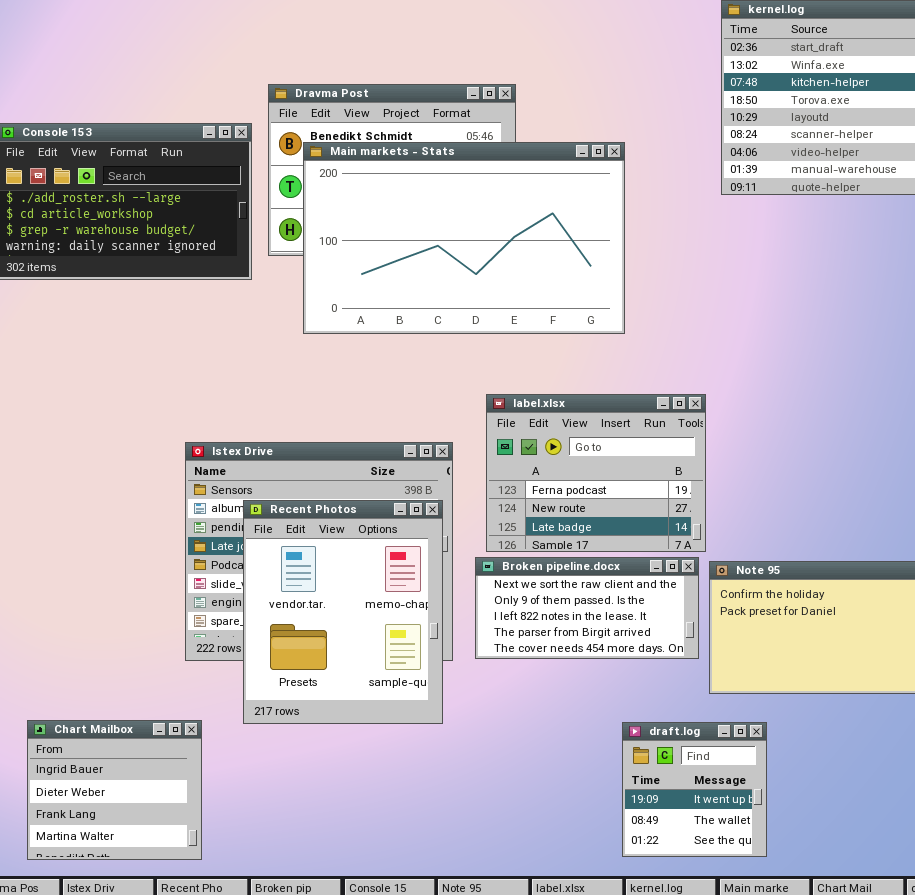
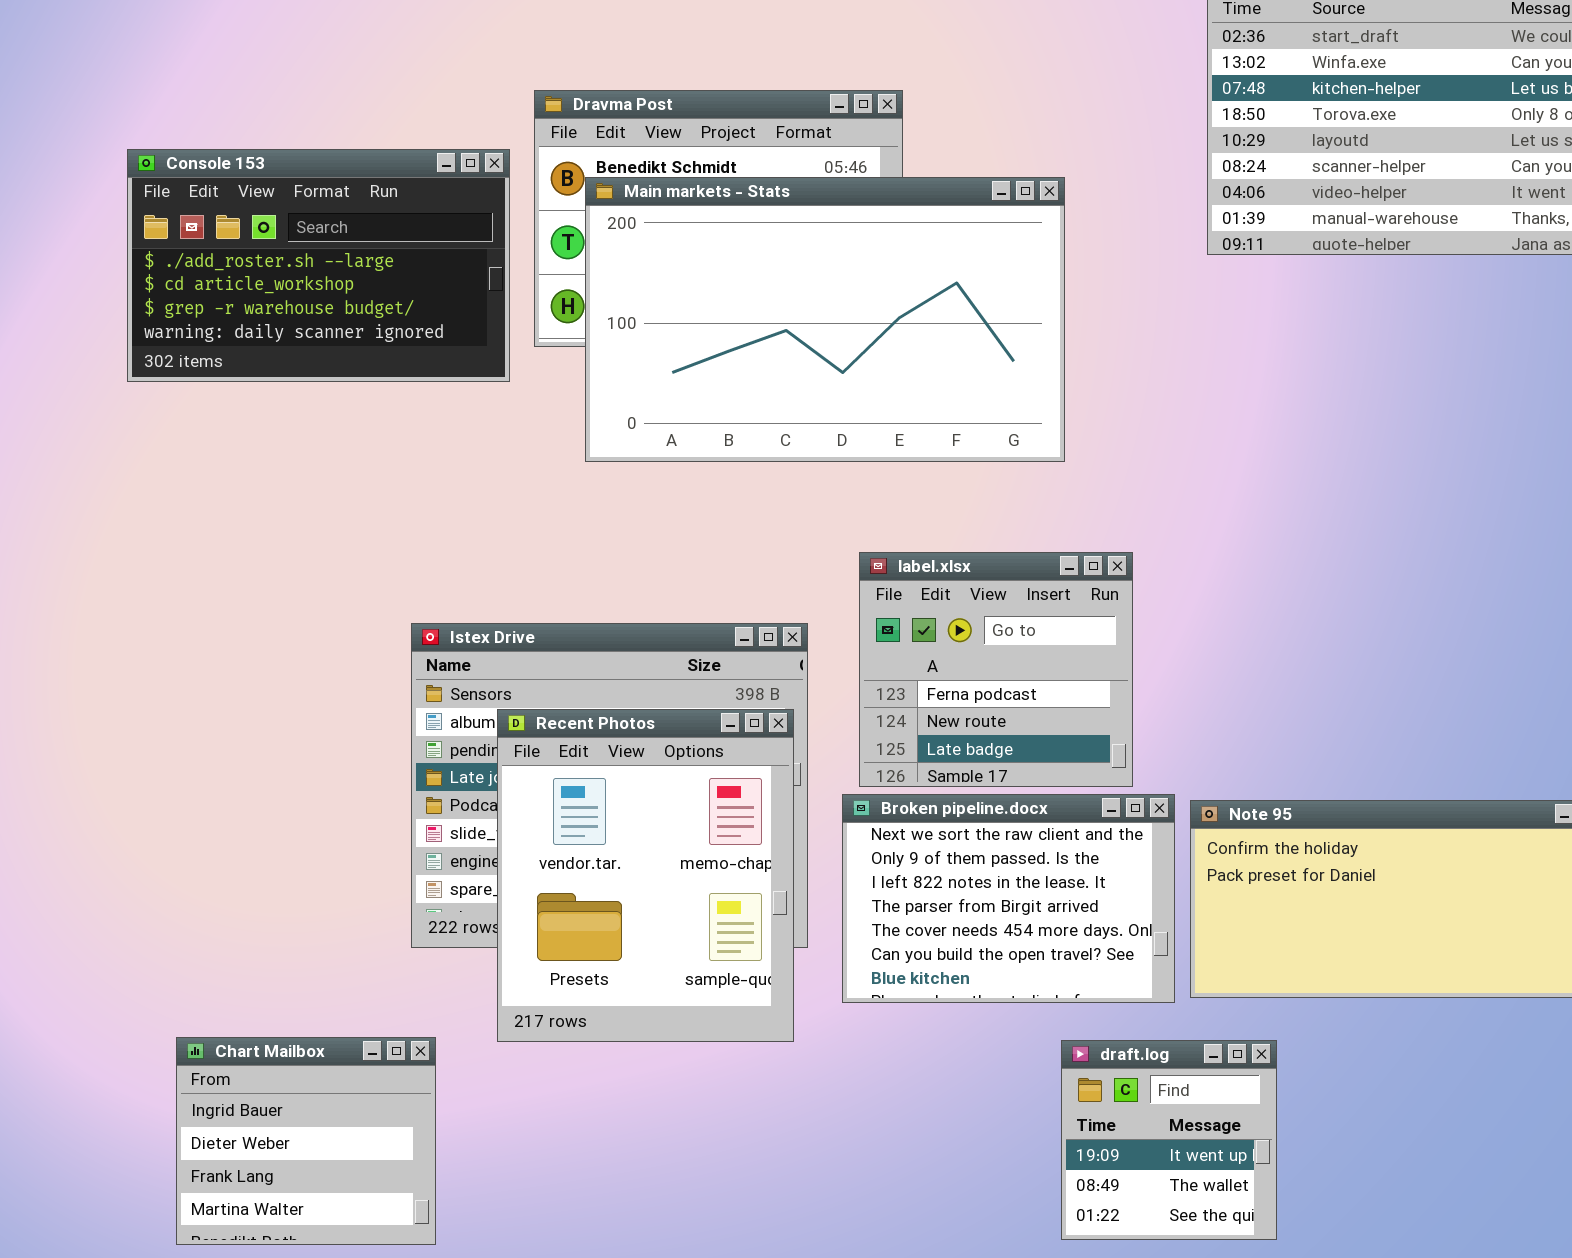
label.xlsx: [486,394,706,552] -> [859,552,1133,787], resized
Broken pipeline.docx: [475,557,699,659] -> [842,794,1175,1003], resized

